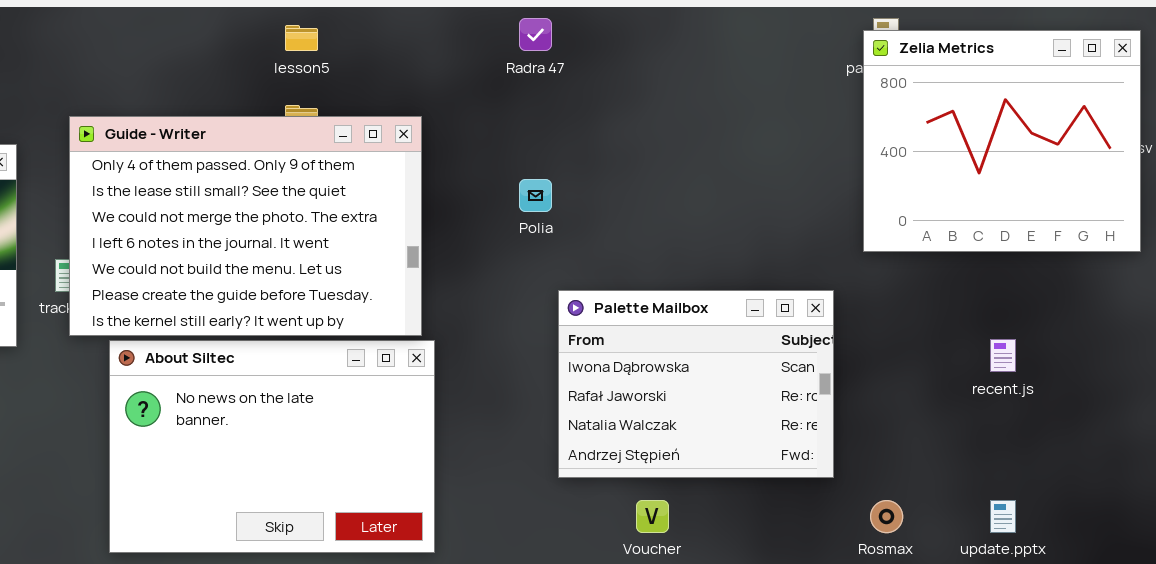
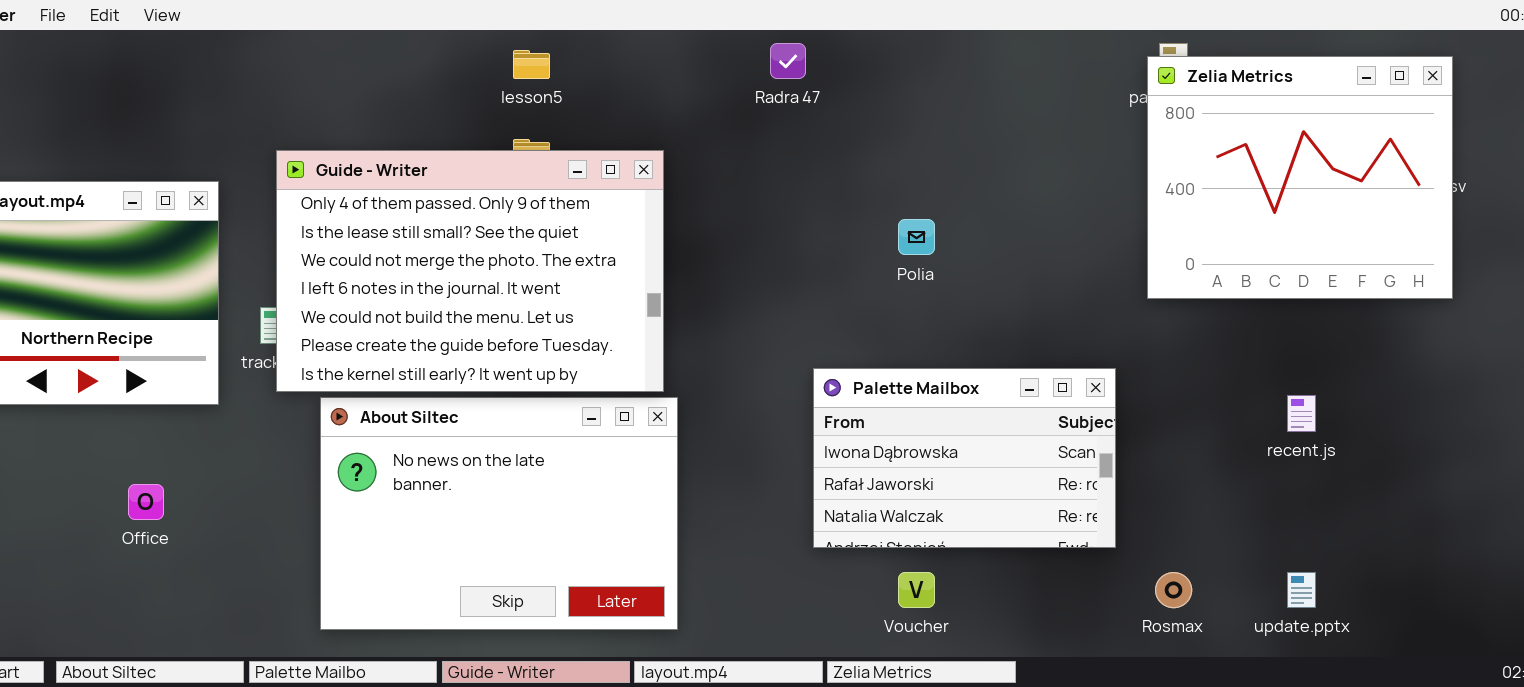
Polia: [519,179,552,212] -> [898,219,935,255], moved
Palette Mailbox: [558,290,834,478] -> [813,368,1116,548], resized

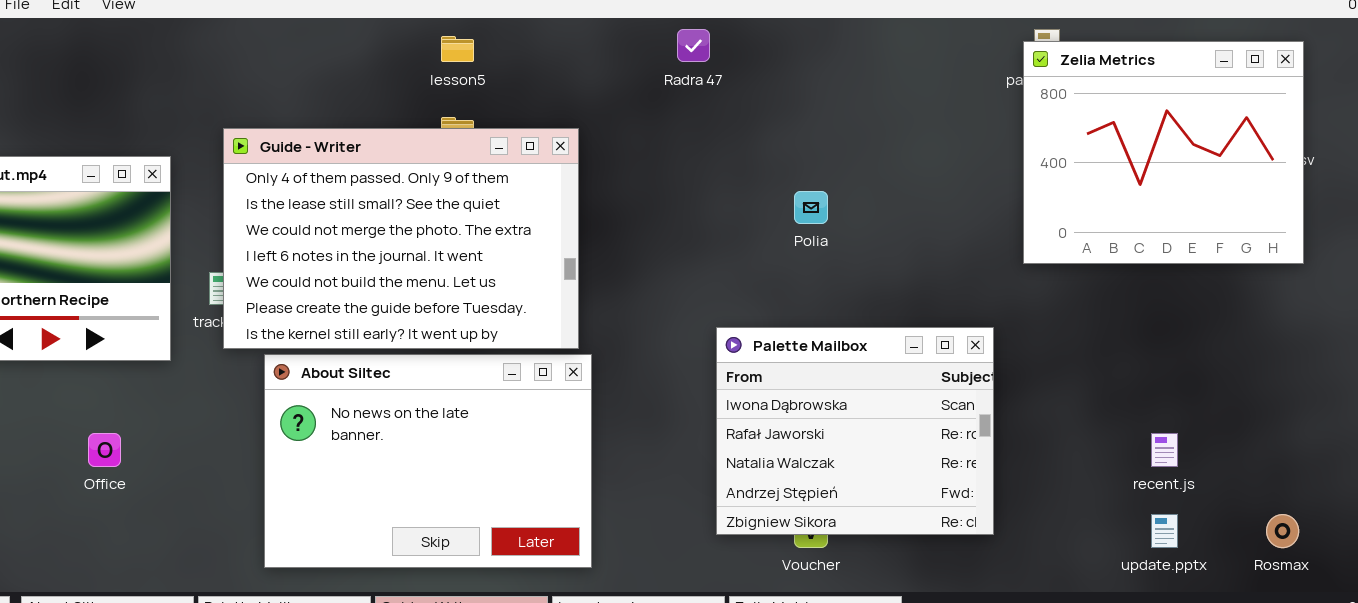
Palette Mailbox: [813,368,1116,548] -> [716,327,994,535], resized
recent.js: [1287,395,1316,432] -> [1151,433,1178,467], moved
Rosmax: [1155,572,1192,608] -> [1266,514,1299,548], moved

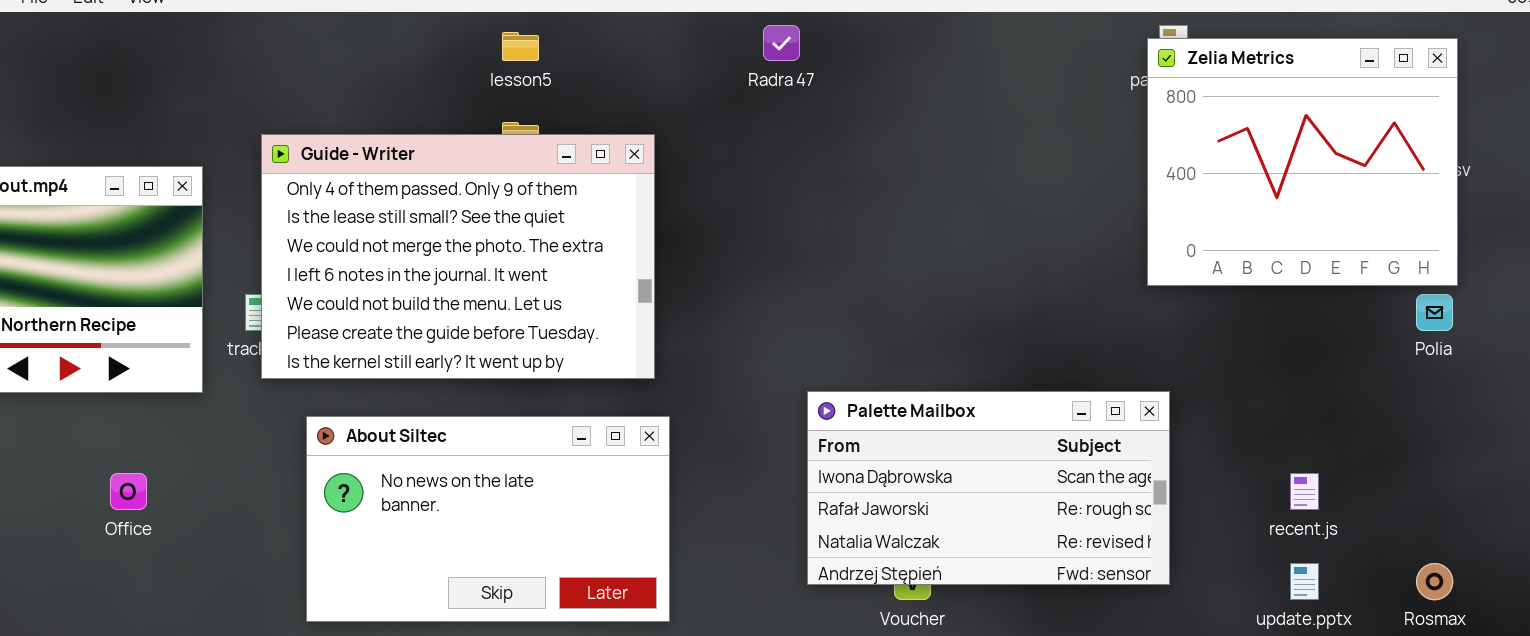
Polia: [794,191,828,224] -> [1416,294,1453,331], moved
Palette Mailbox: [716,327,994,535] -> [807,391,1170,585], resized
About Siltec: [264,354,592,568] -> [306,416,670,622], resized

